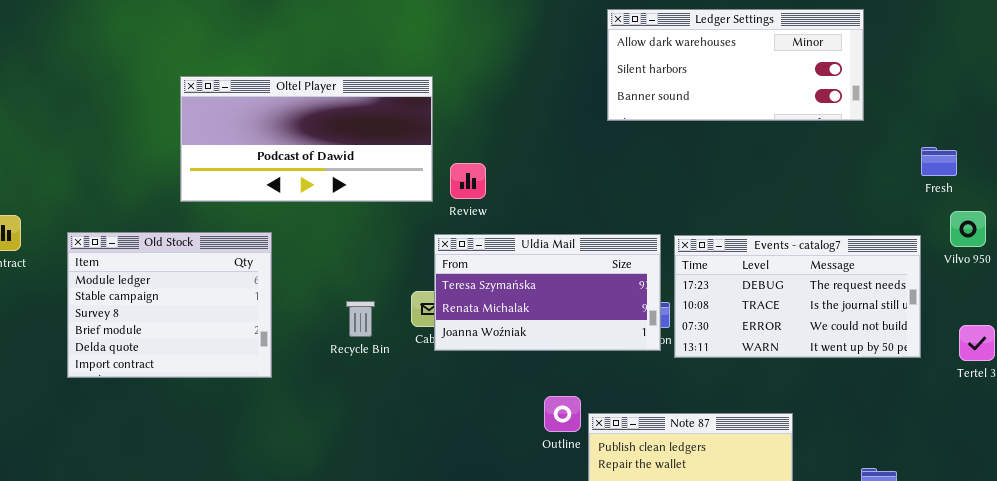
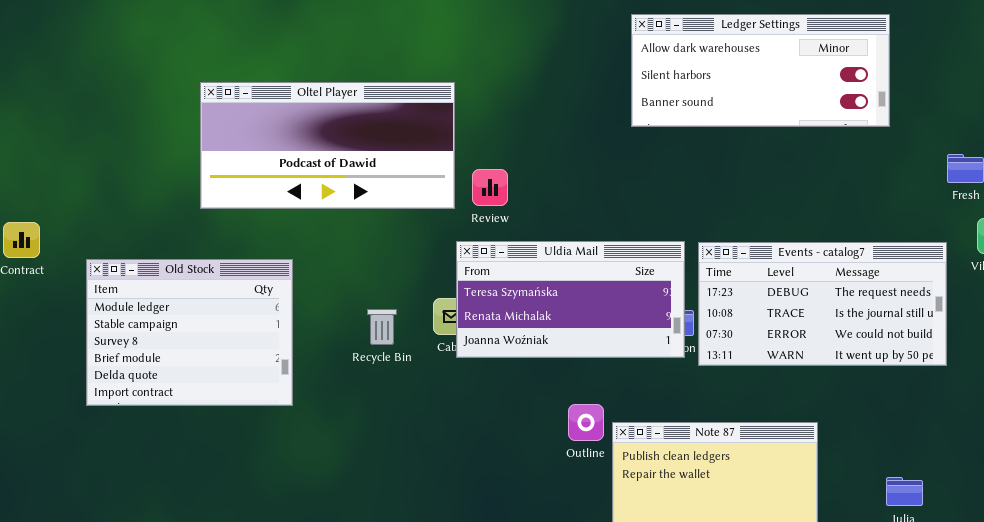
Old Stock: [67,232,272,378] -> [86,259,293,406], moved

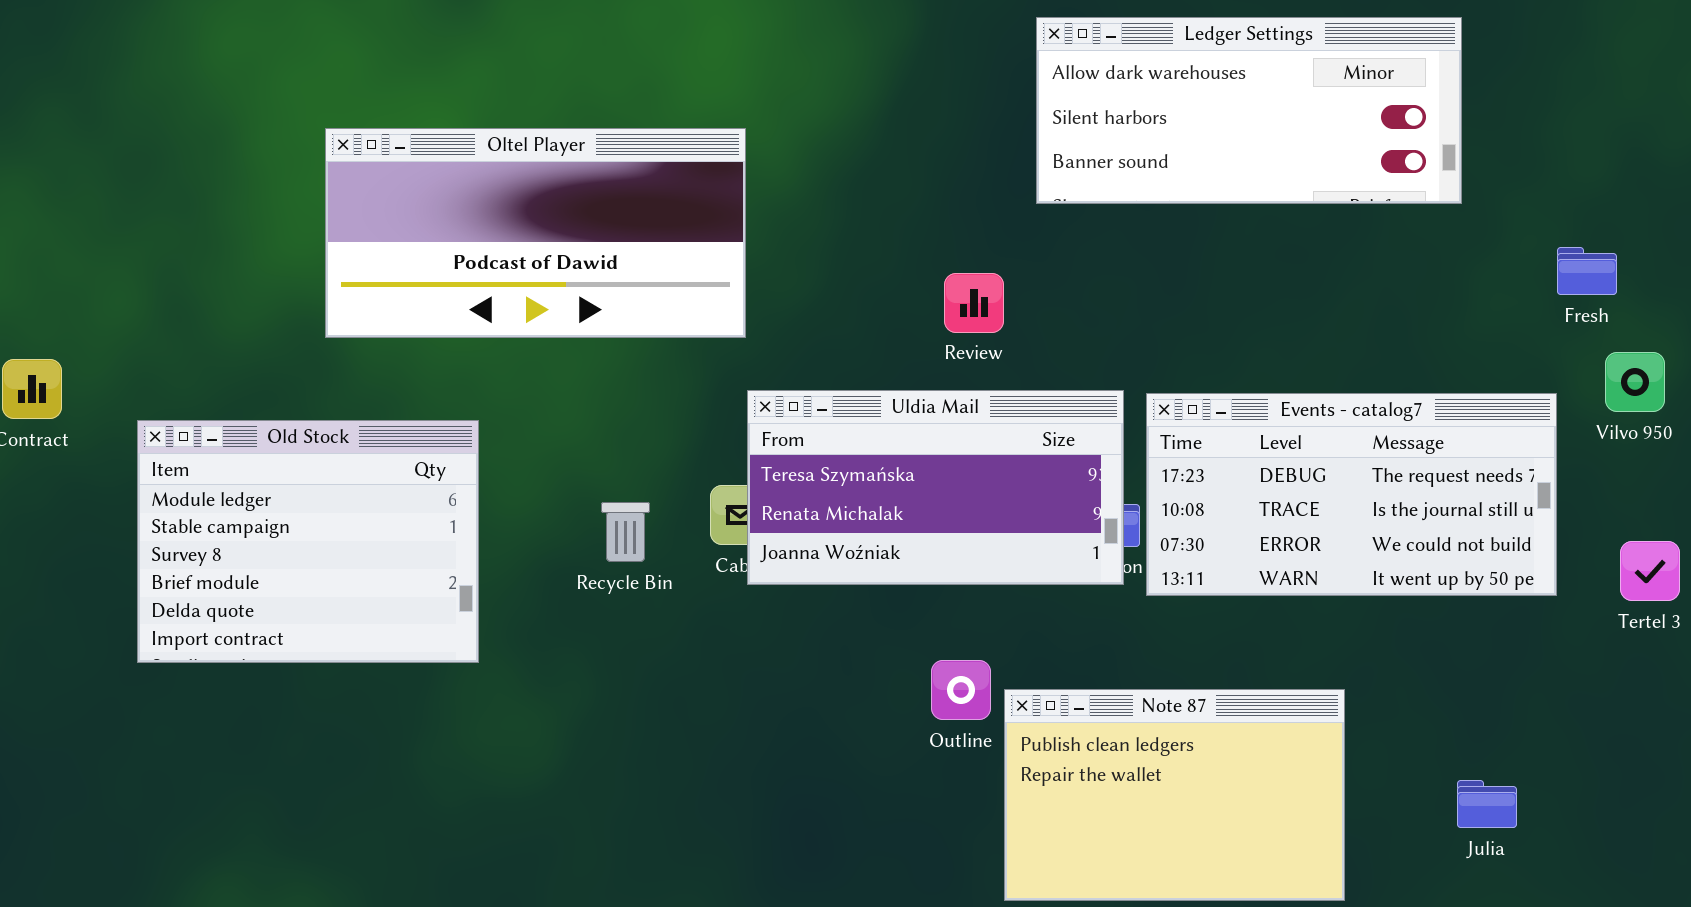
Review: [472,169,508,206] -> [944,273,1004,333], moved

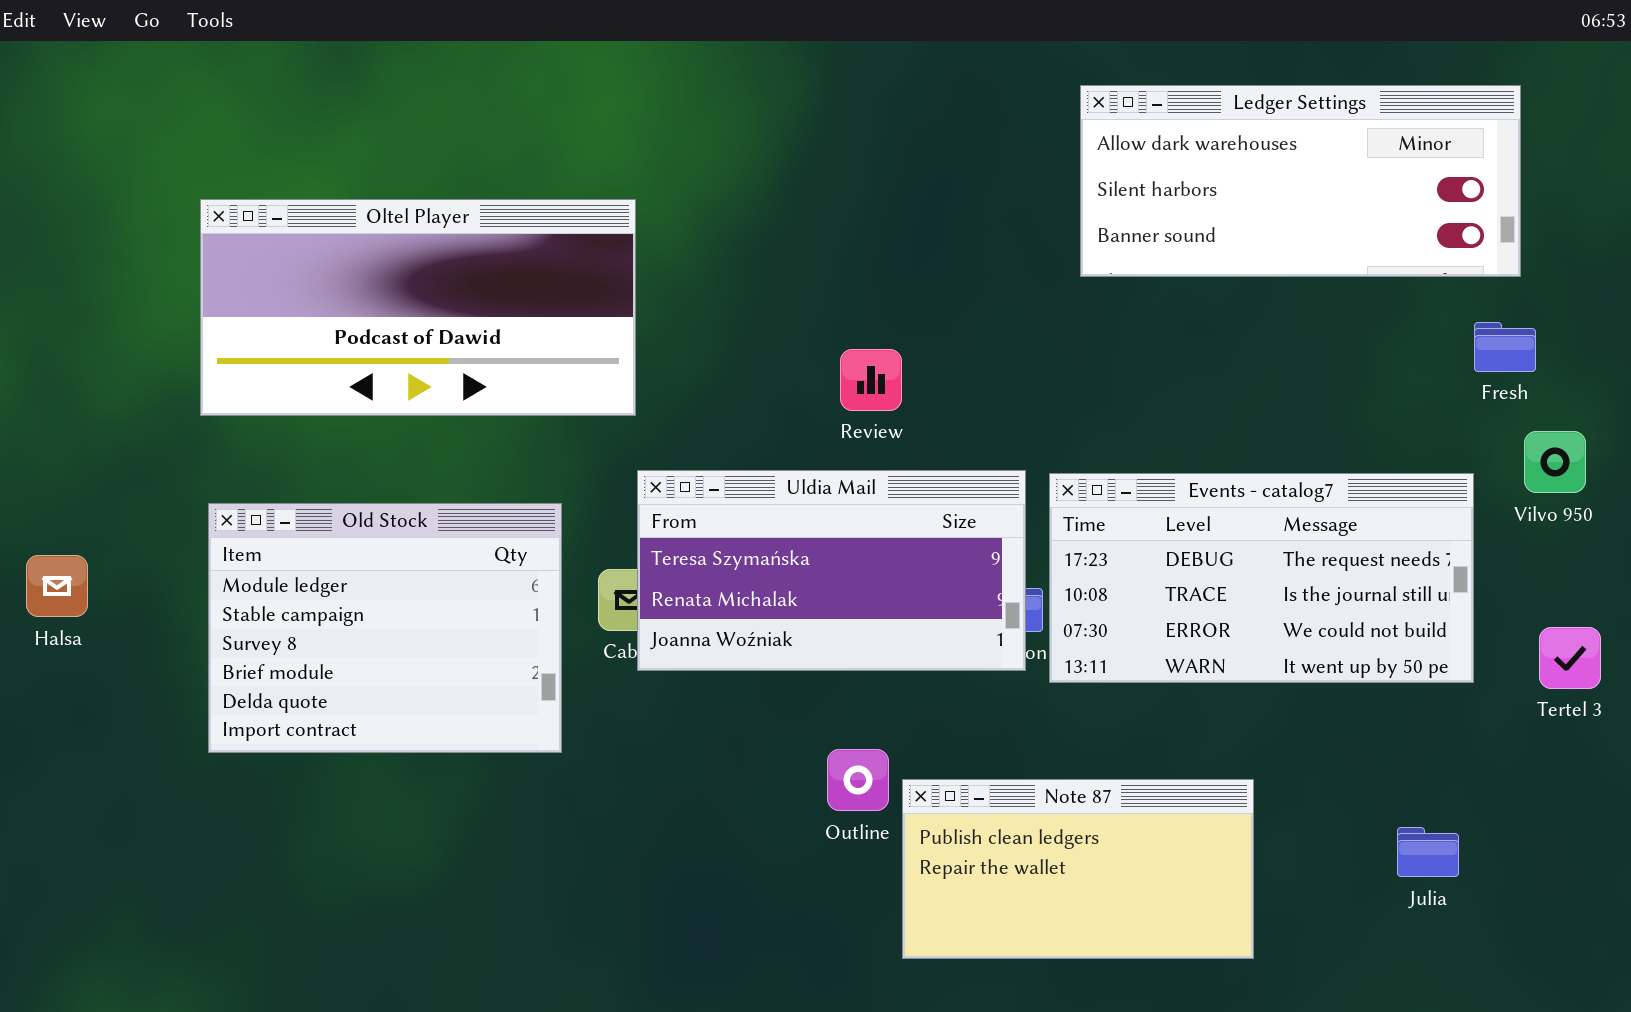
Ledger Settings: [1036,17,1462,204] -> [1080,85,1521,277], moved
Old Stock: [137,420,479,663] -> [208,503,562,753], moved
Note 87: [1004,689,1345,901] -> [902,779,1254,959], resized
Julia: [1457,780,1517,828] -> [1397,827,1459,877], moved

